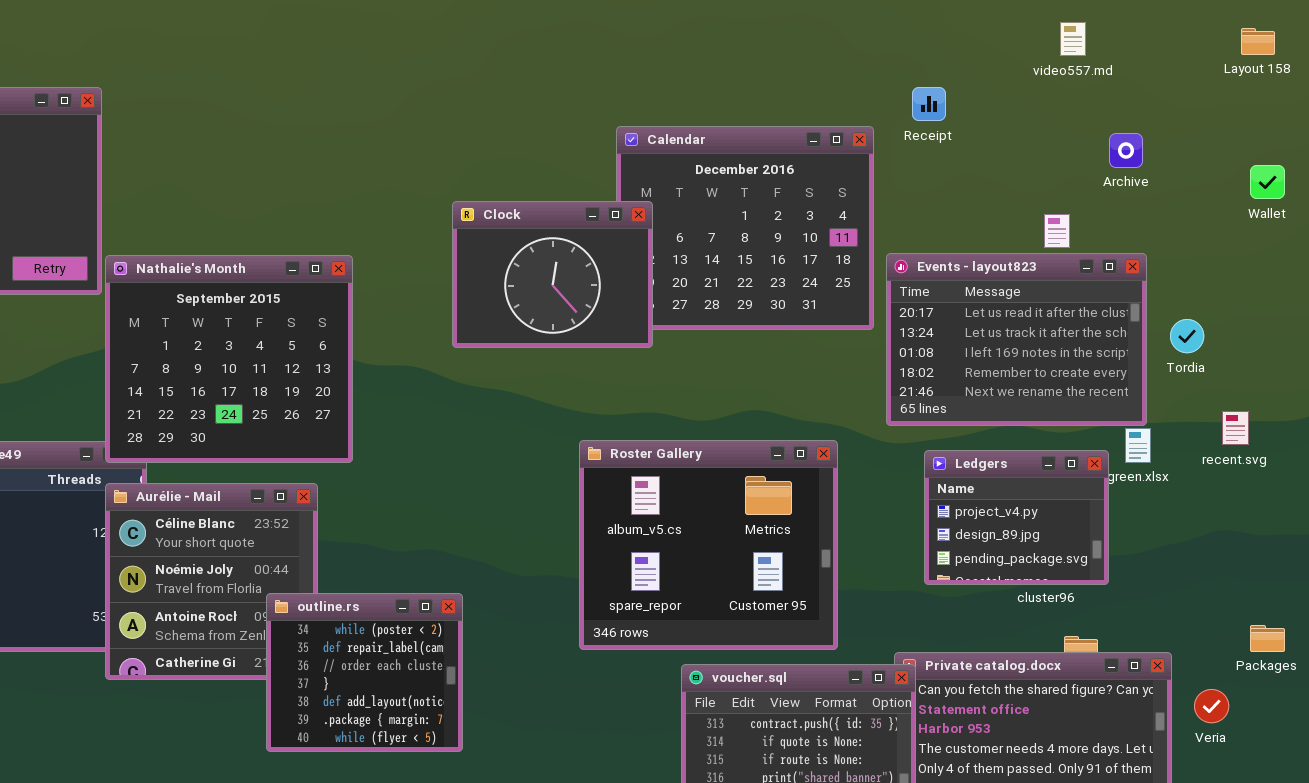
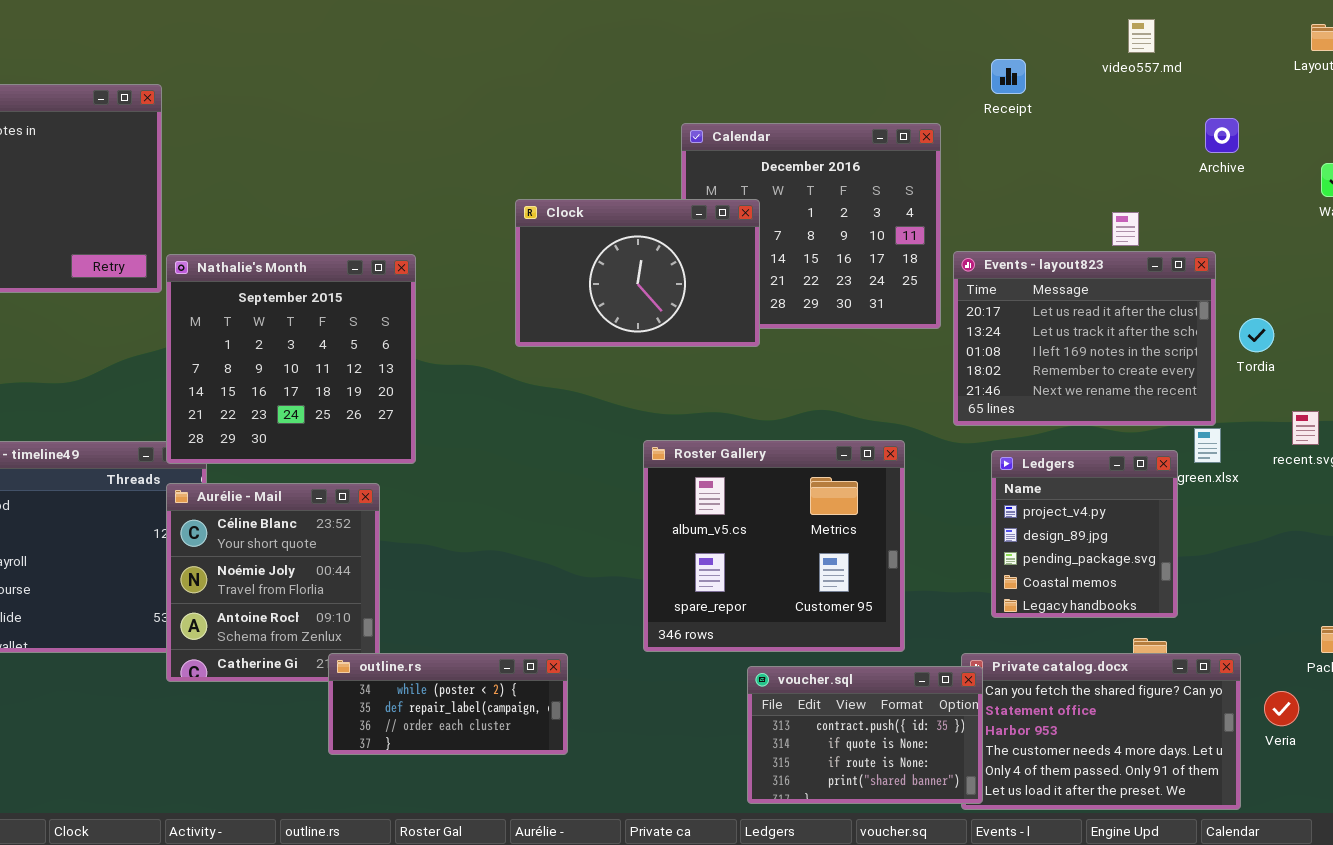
Receipt: [912,87,946,121] -> [991,59,1026,94], moved
Archive: [1109,133,1143,168] -> [1205,118,1239,153], moved
Clock: [452,201,653,348] -> [515,199,760,347], resized
Ledgers: [924,450,1109,585] -> [991,450,1178,618], resized
outline.rs: [266,593,463,752] -> [328,653,568,755], resized

